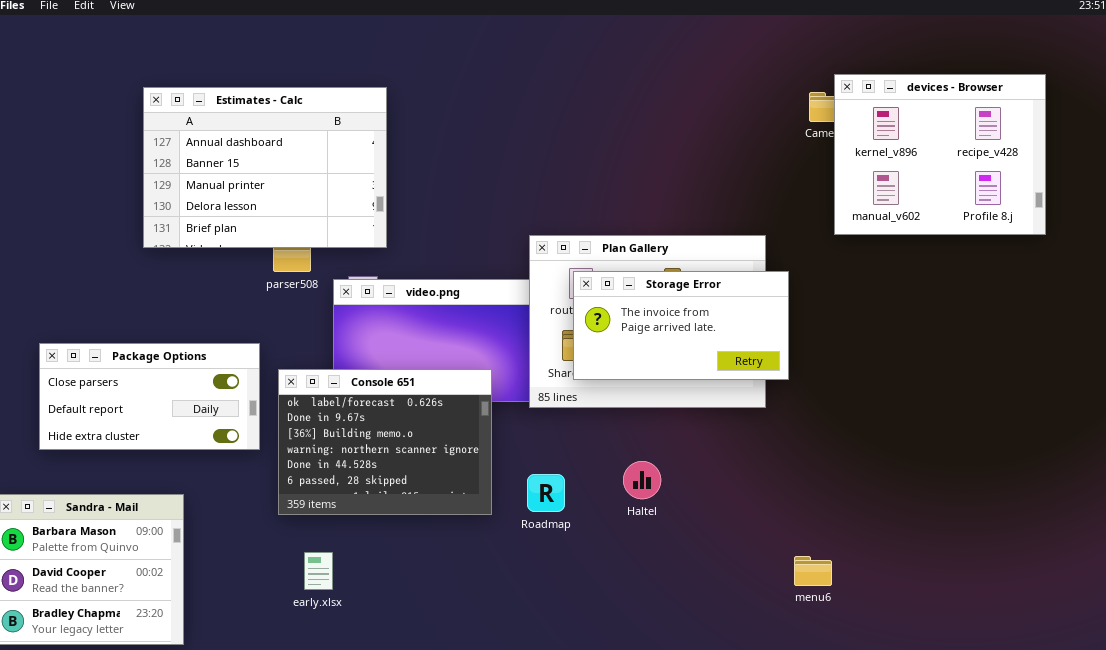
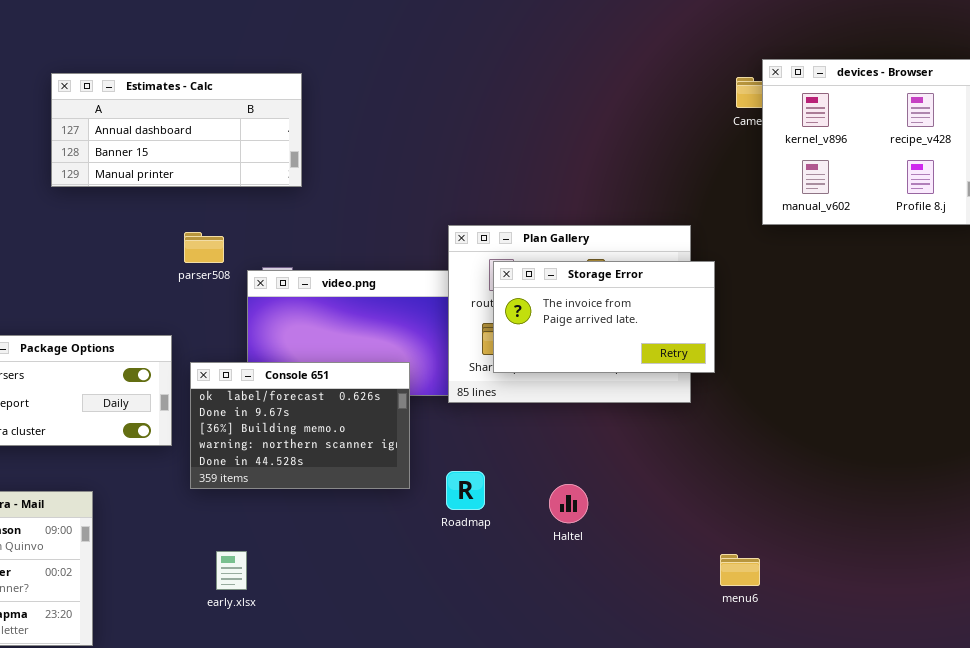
Estimates - Calc: [143,87,387,248] -> [51,73,302,187], resized
Console 651: [278,369,492,515] -> [190,362,410,489], resized
Haltel: [623,461,661,499] -> [549,484,588,523], moved

